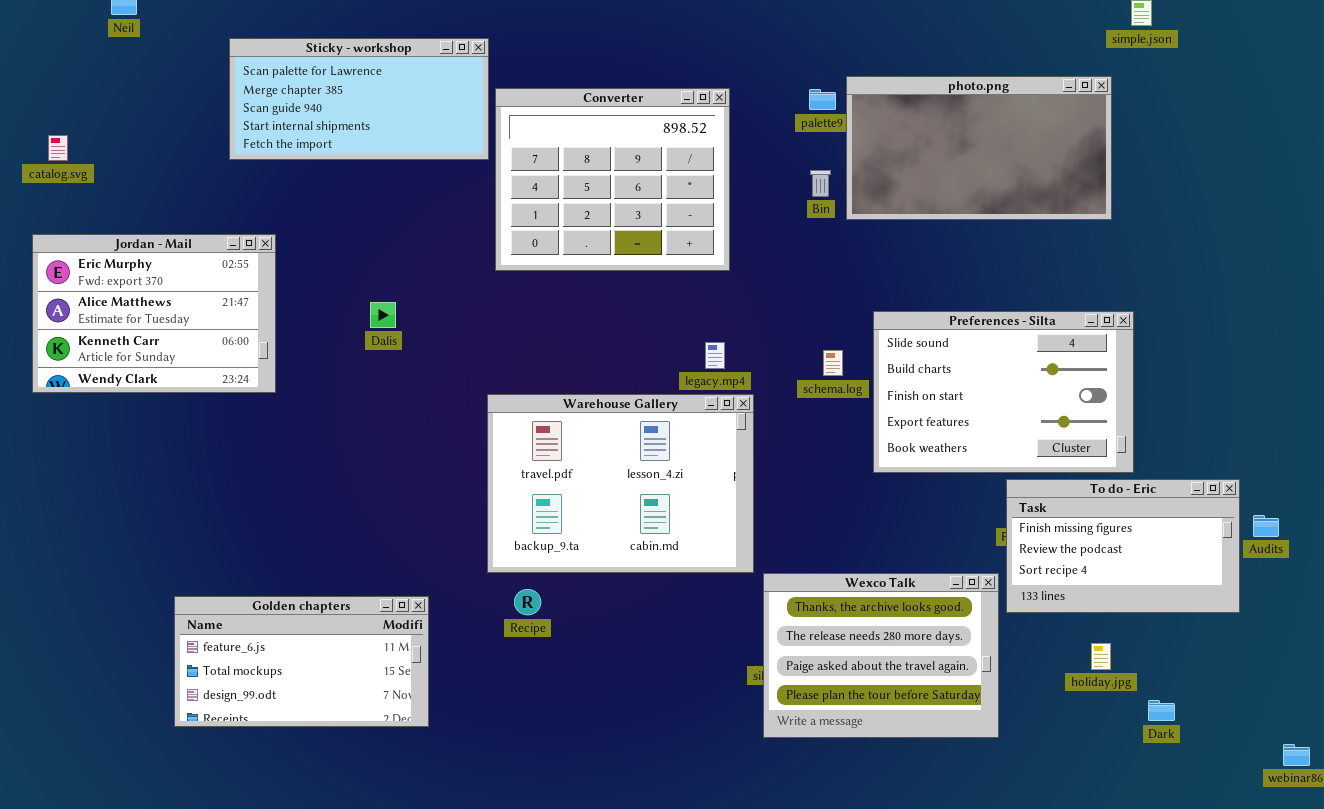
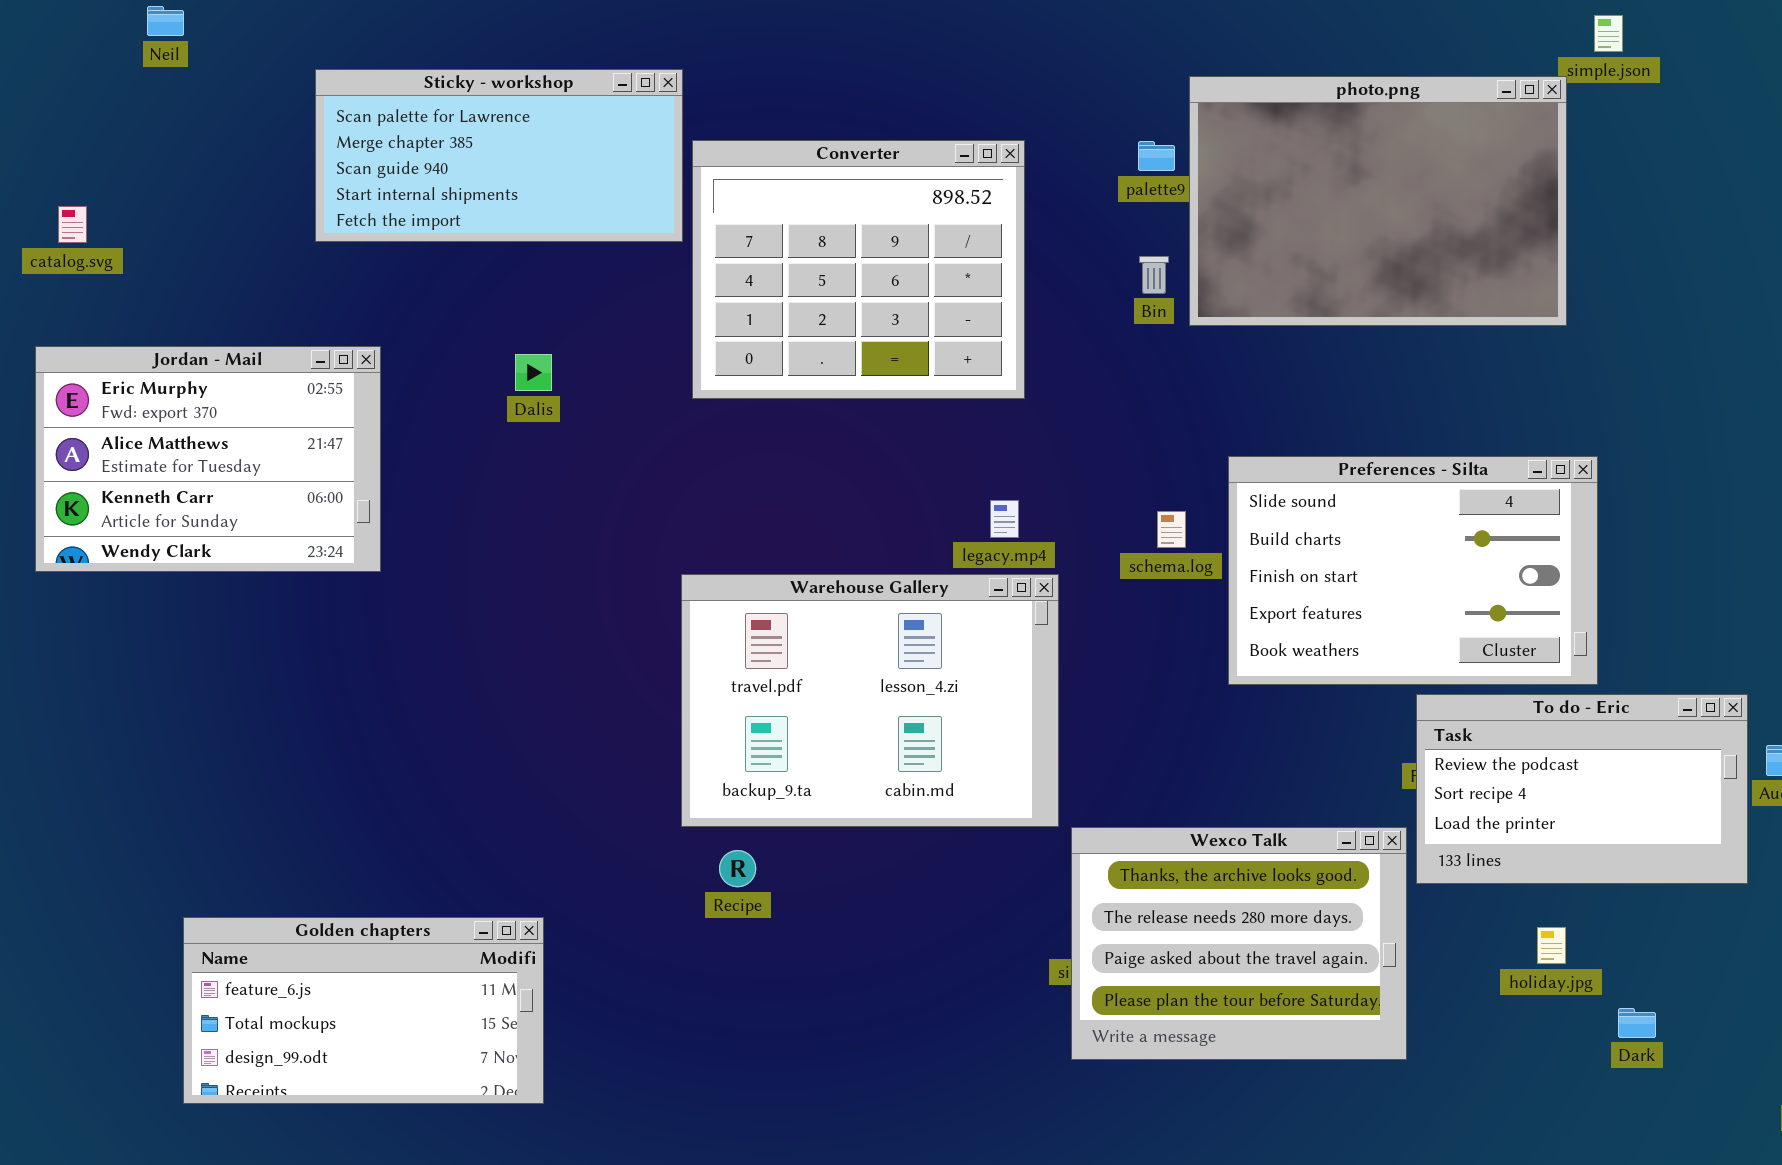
photo.png: [846,76,1112,220] -> [1189,76,1567,326], resized
Dalis: [370,302,396,328] -> [515,354,552,391], moved
To do - Eric: [1006,479,1240,613] -> [1416,694,1748,884], scrolled down 1 row
Golden chapters: [174,596,429,727] -> [183,917,544,1104], moved

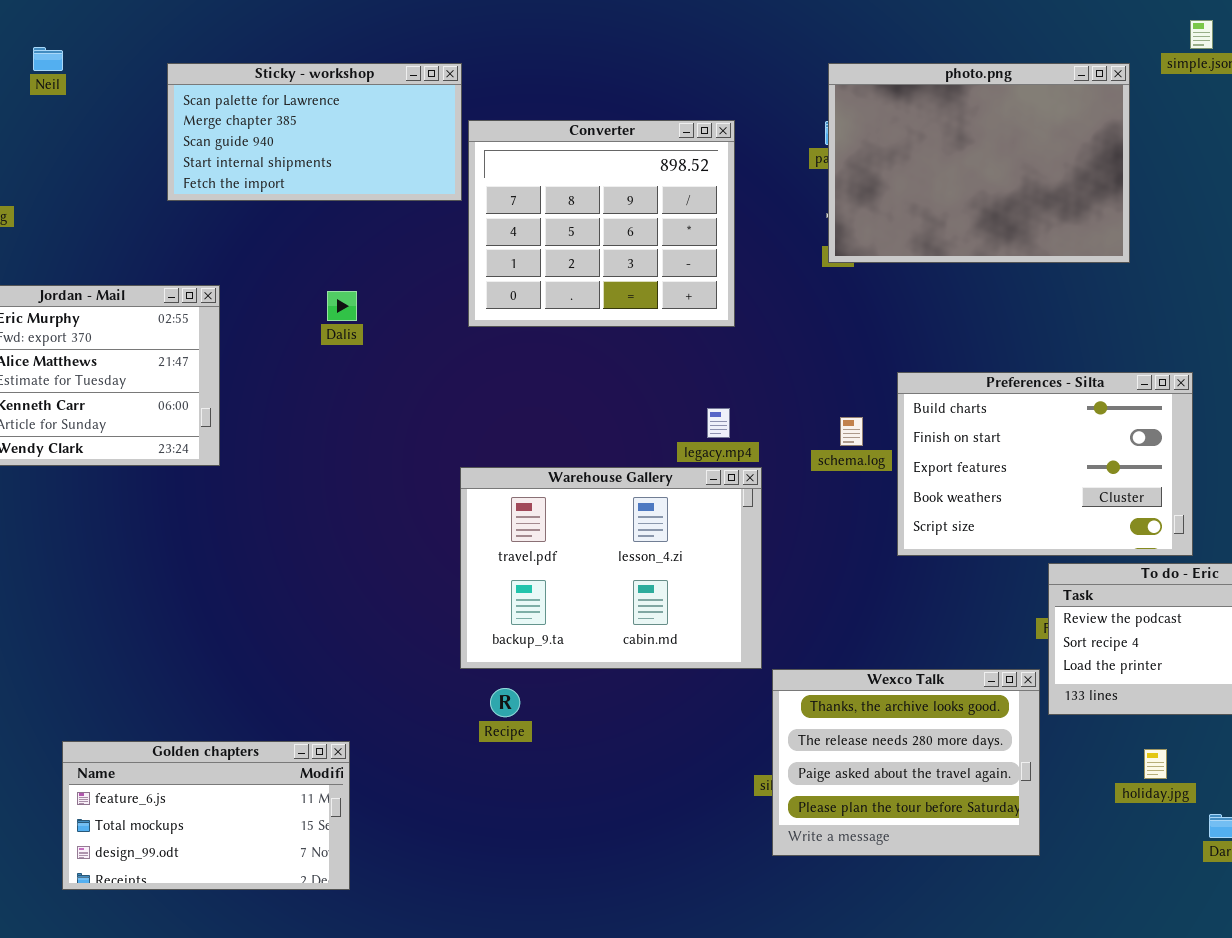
Neil: [147,6,184,36] -> [33,47,63,71], moved
photo.png: [1189,76,1567,326] -> [828,63,1130,263], moved
Preferences - Silta: [1228,456,1598,685] -> [897,372,1193,556], scrolled down 1 row

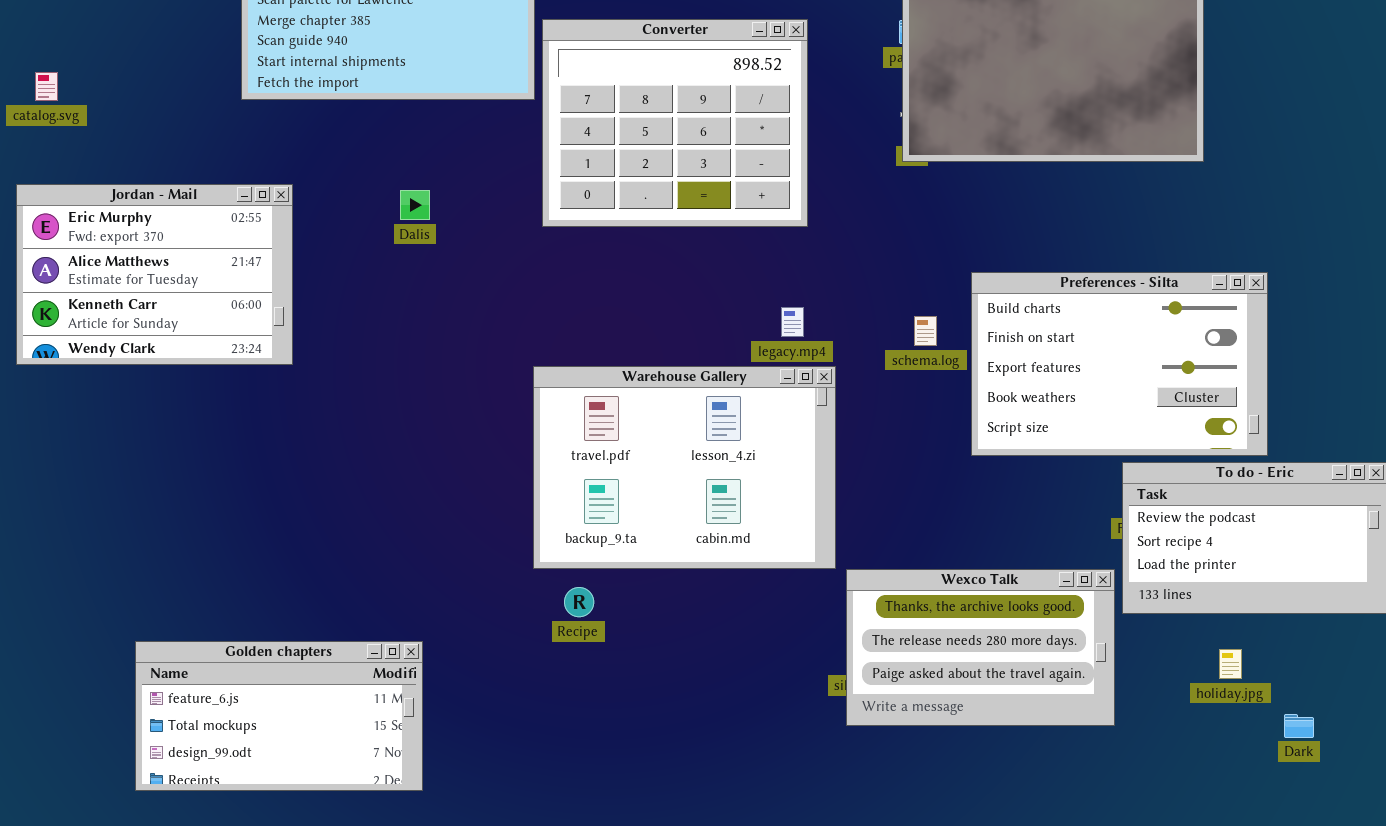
Wexco Talk: [772,669,1040,856] -> [846,569,1115,726], resized

